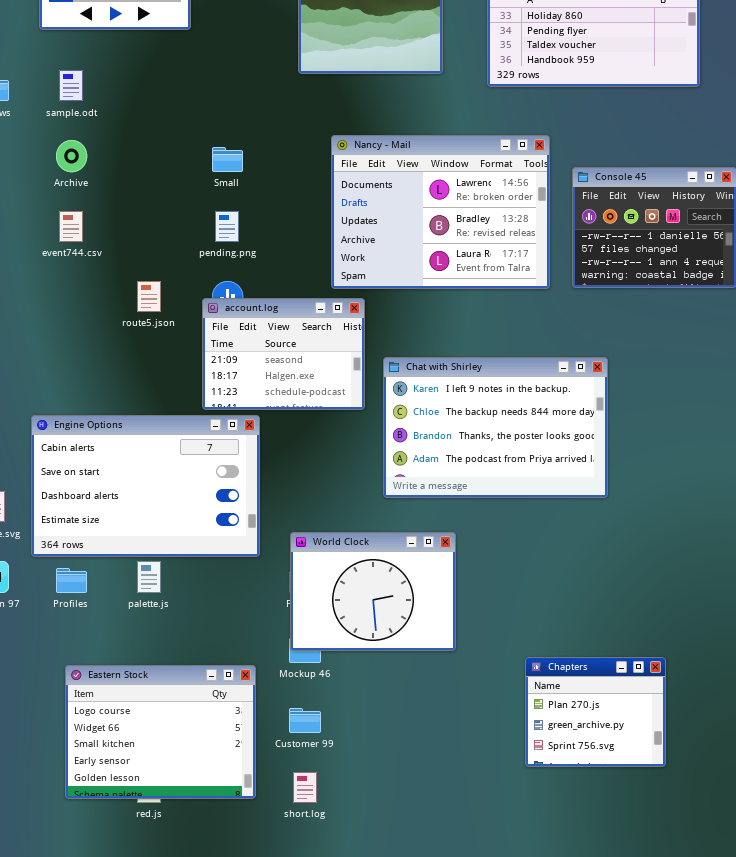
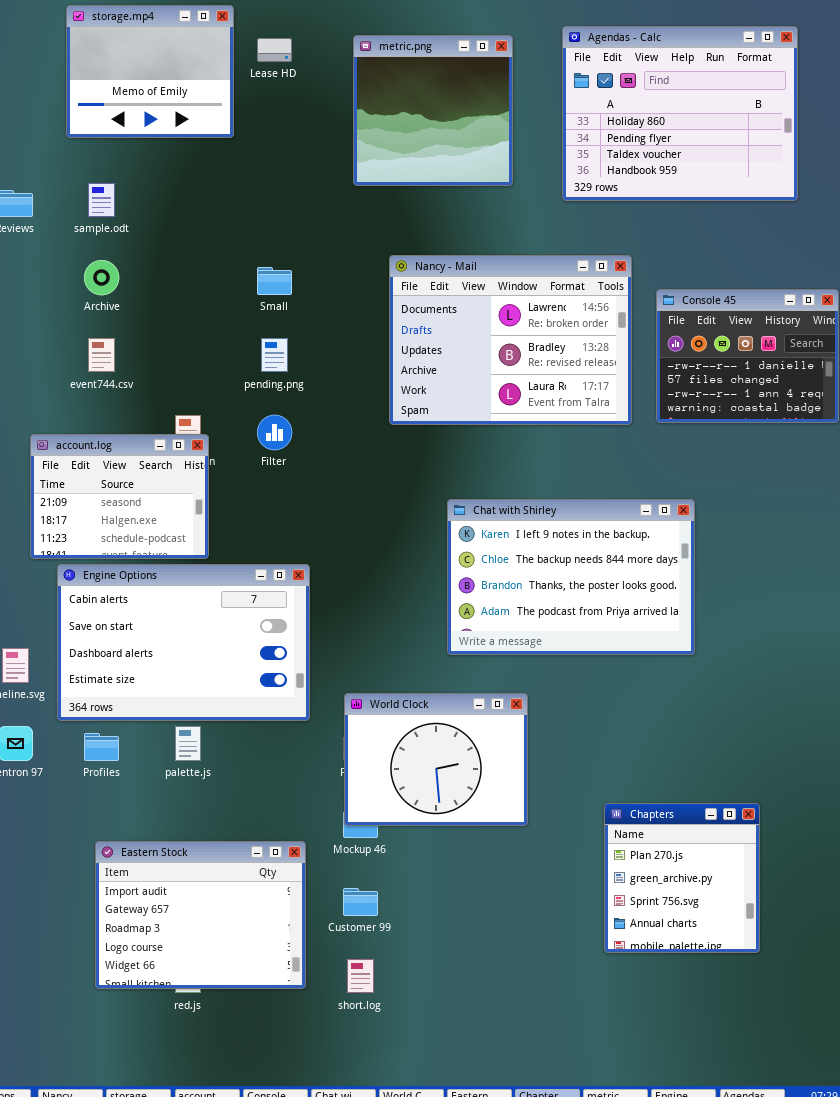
account.log: [202,298,365,410] -> [30,434,209,559], moved
Chapters: [525,657,666,767] -> [604,803,760,953], resized
Eastern Stock: [65,665,256,799] -> [95,841,306,989], scrolled up 3 rows

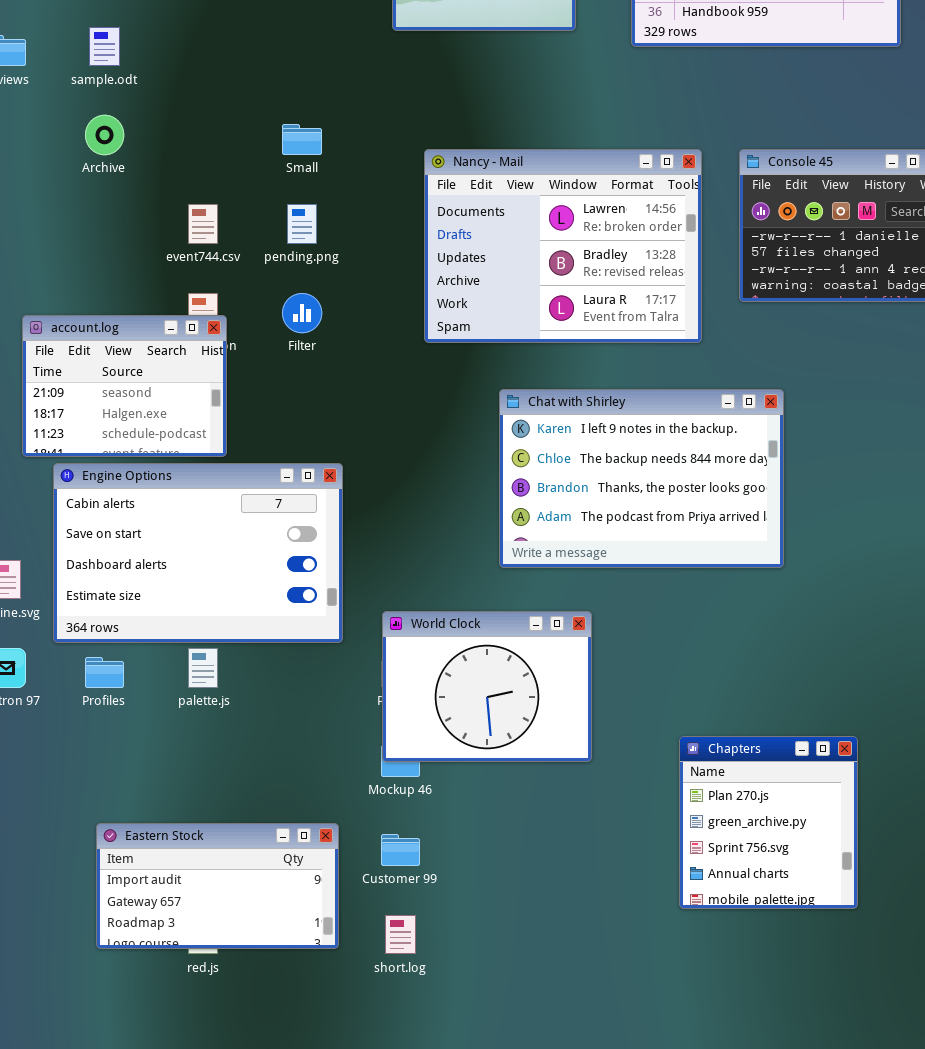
Nancy - Mail: [389,255,632,425] -> [424,149,702,343], moved
event744.csv: [88,338,115,372] -> [188,204,218,244], moved
Eastern Stock: [95,841,306,989] -> [96,823,339,949], resized

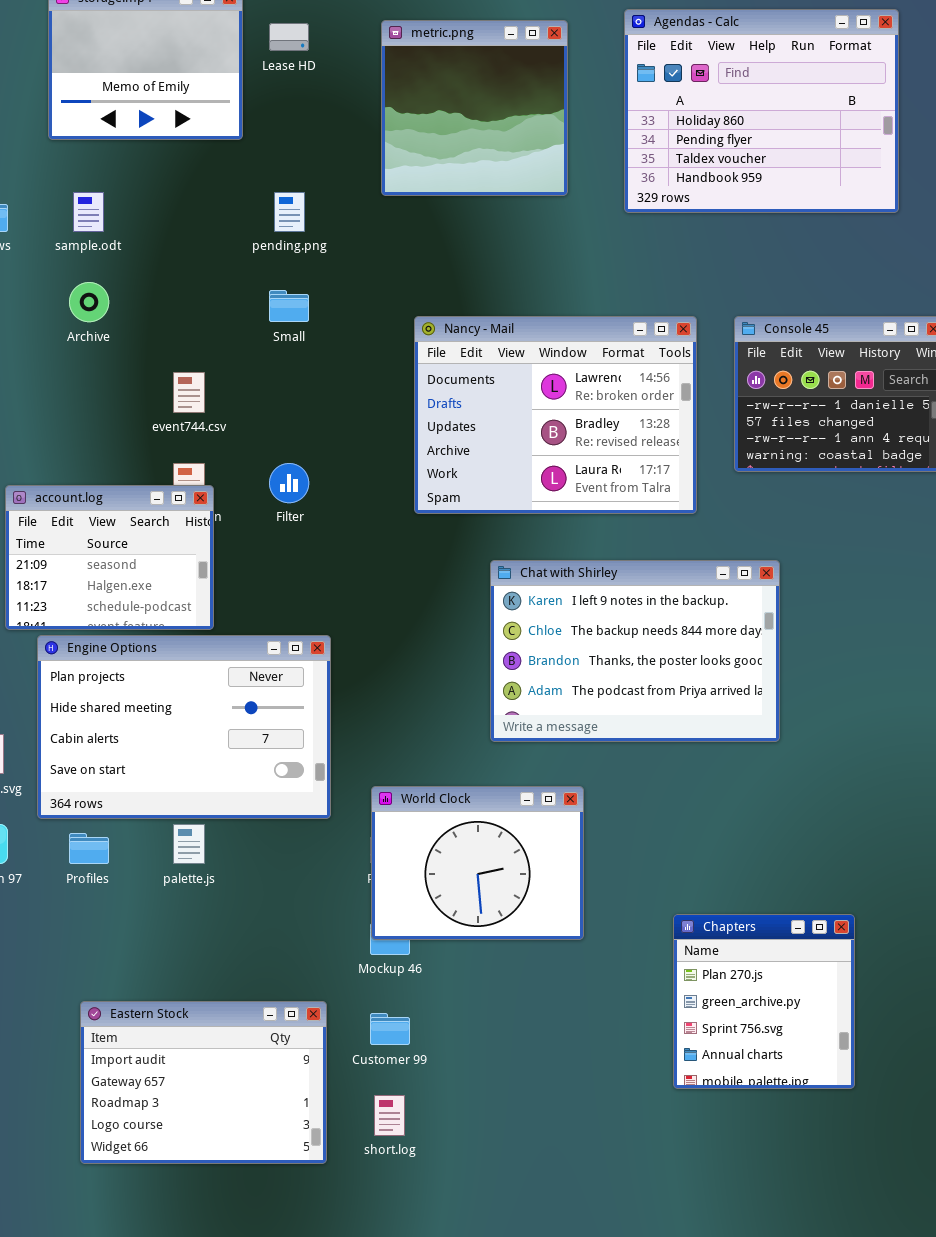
pending.png: [287,204,317,244] -> [274,192,305,232], moved
Engine Options: [53,463,343,643] -> [37,635,331,819], scrolled up 2 rows
Eastern Stock: [96,823,339,949] -> [80,1001,327,1164], resized

